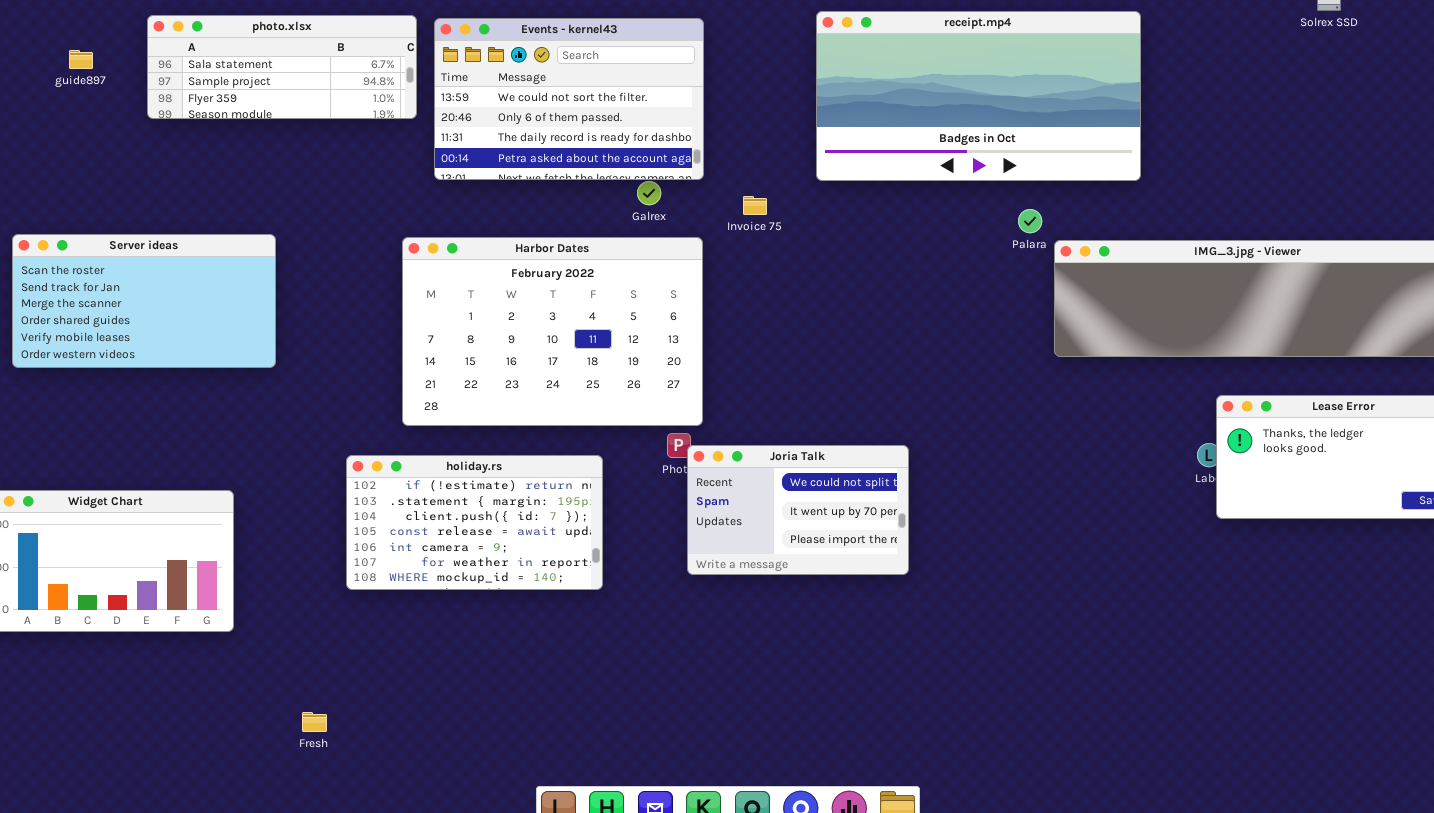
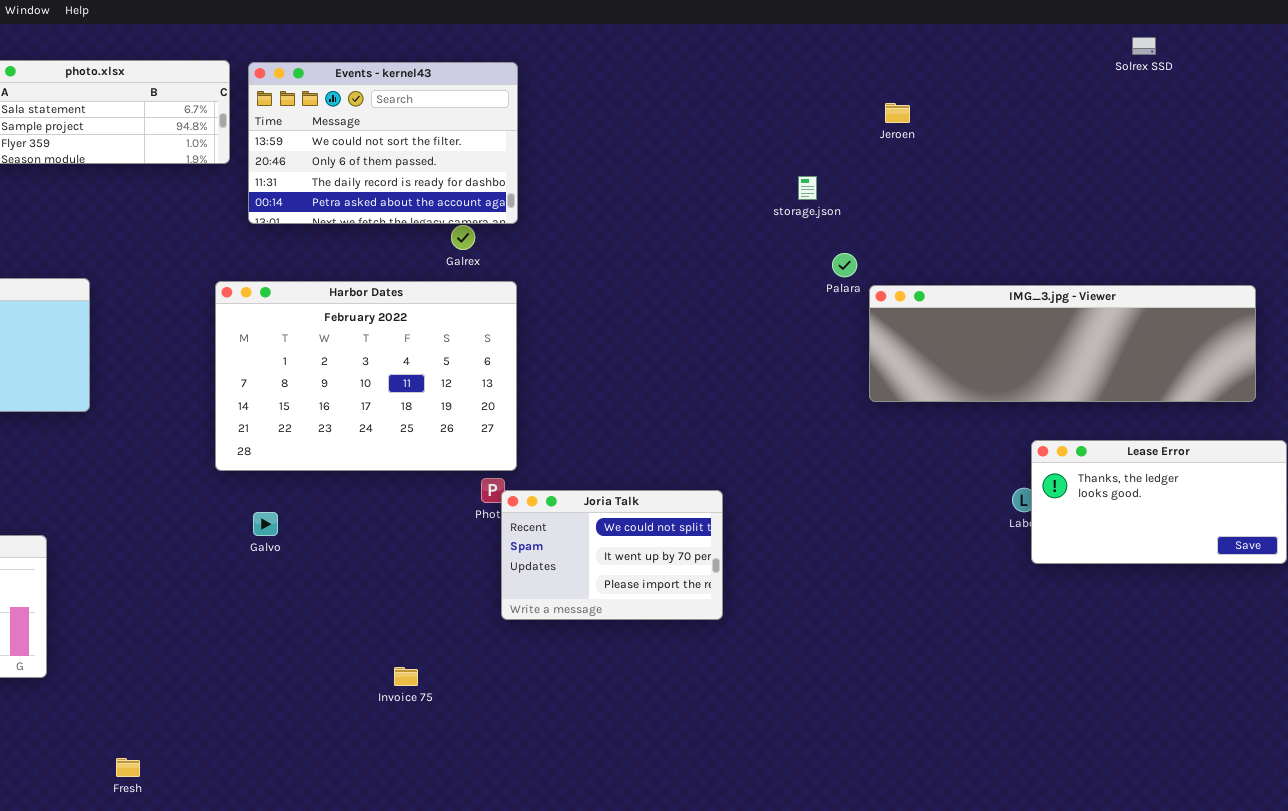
receipt.mp4: [816,11,1141,181] -> none, closed
Invoice 75: [743,196,767,215] -> [394,667,418,686], moved
holiday.rs: [346,455,603,590] -> none, closed

